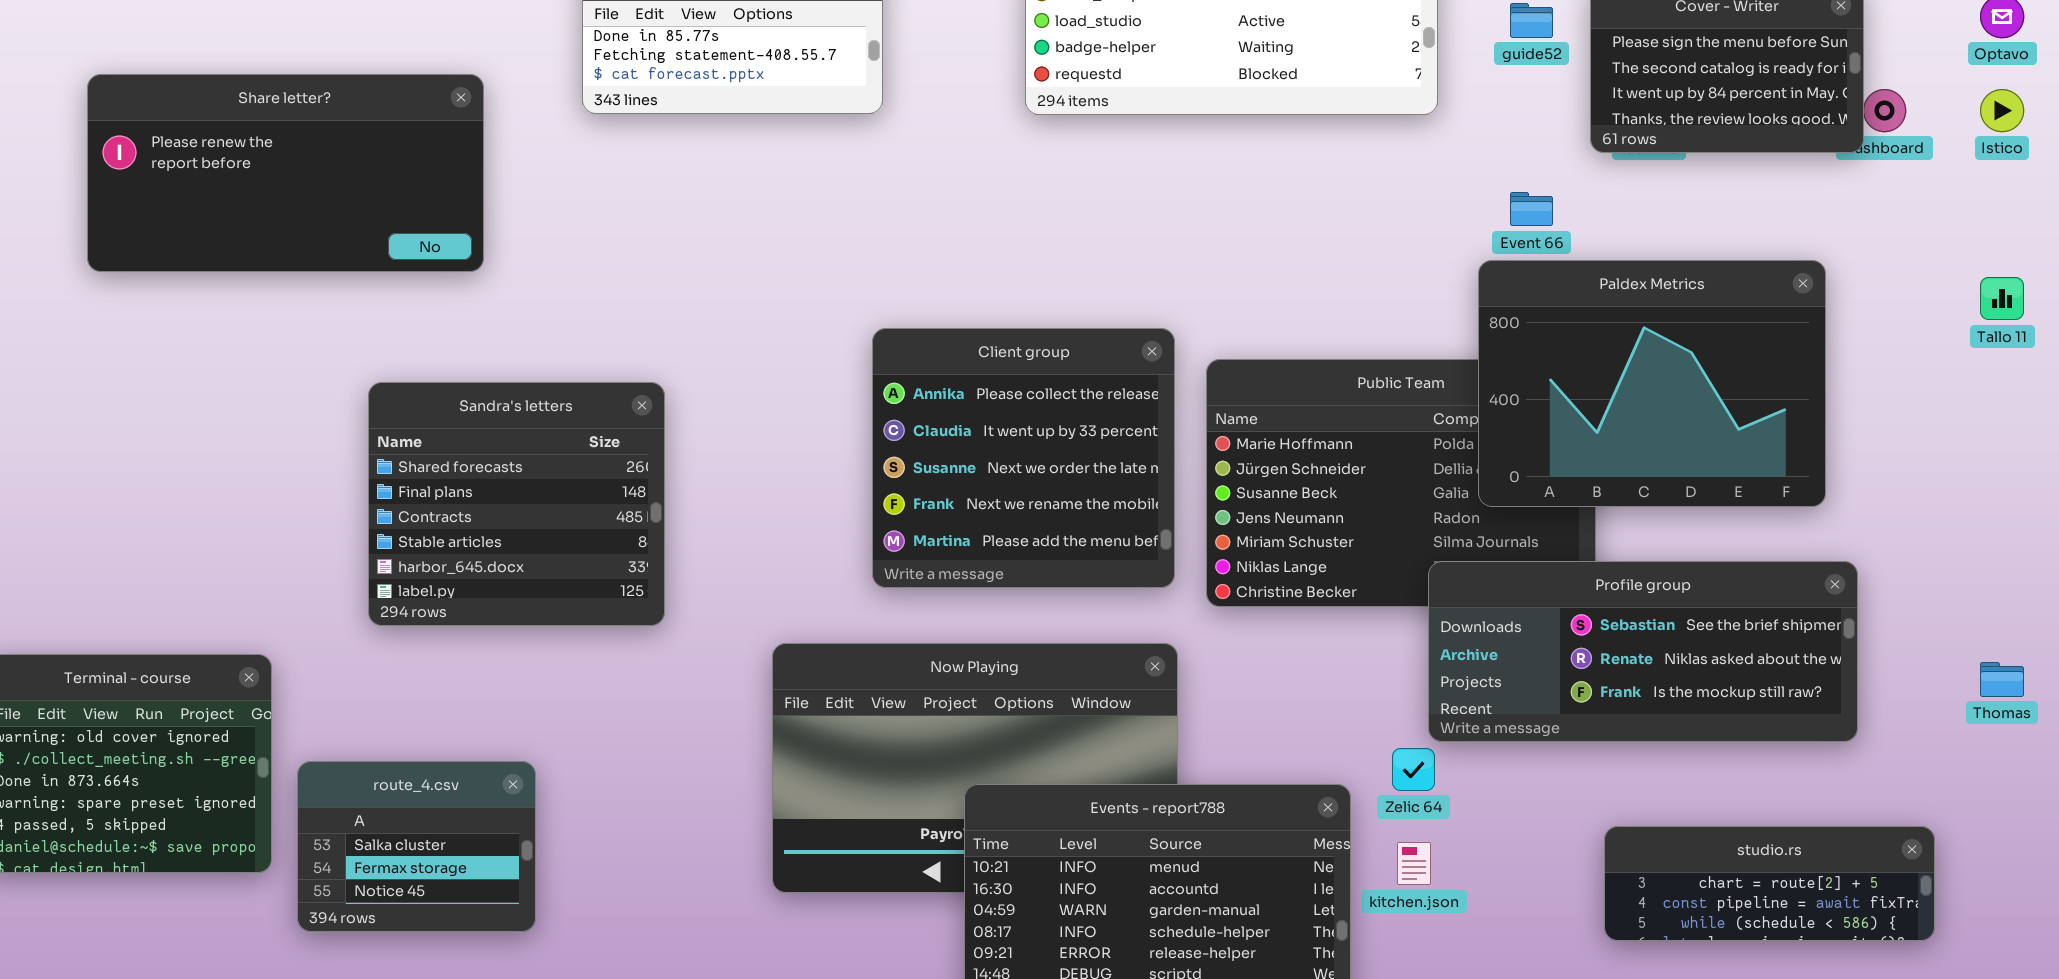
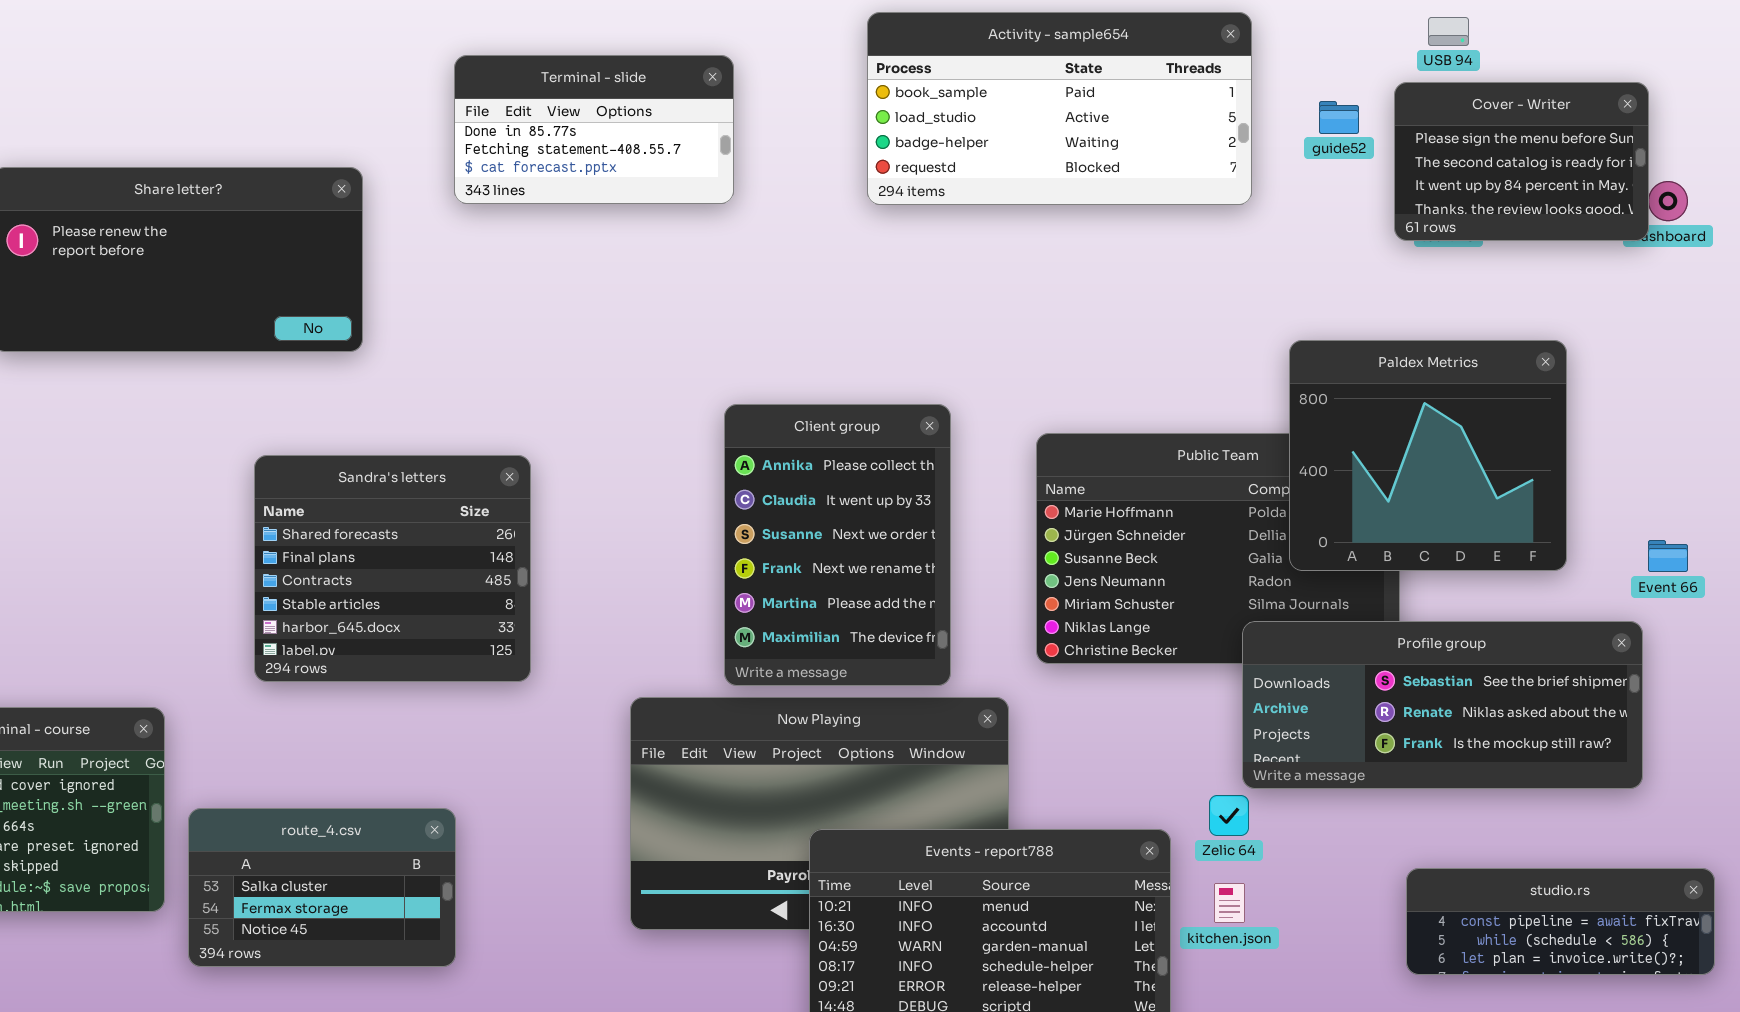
Event 66: [1510,192,1553,226] -> [1648,540,1688,572], moved
Paldex Metrics: [1478,260,1826,507] -> [1289,340,1567,571], resized
Client group: [872,328,1175,588] -> [724,404,951,686], resized
route_4.csv: [297,761,536,932] -> [188,808,456,967], resized
studio.rs: [1604,826,1935,941] -> [1406,868,1715,975], scrolled down 1 row

